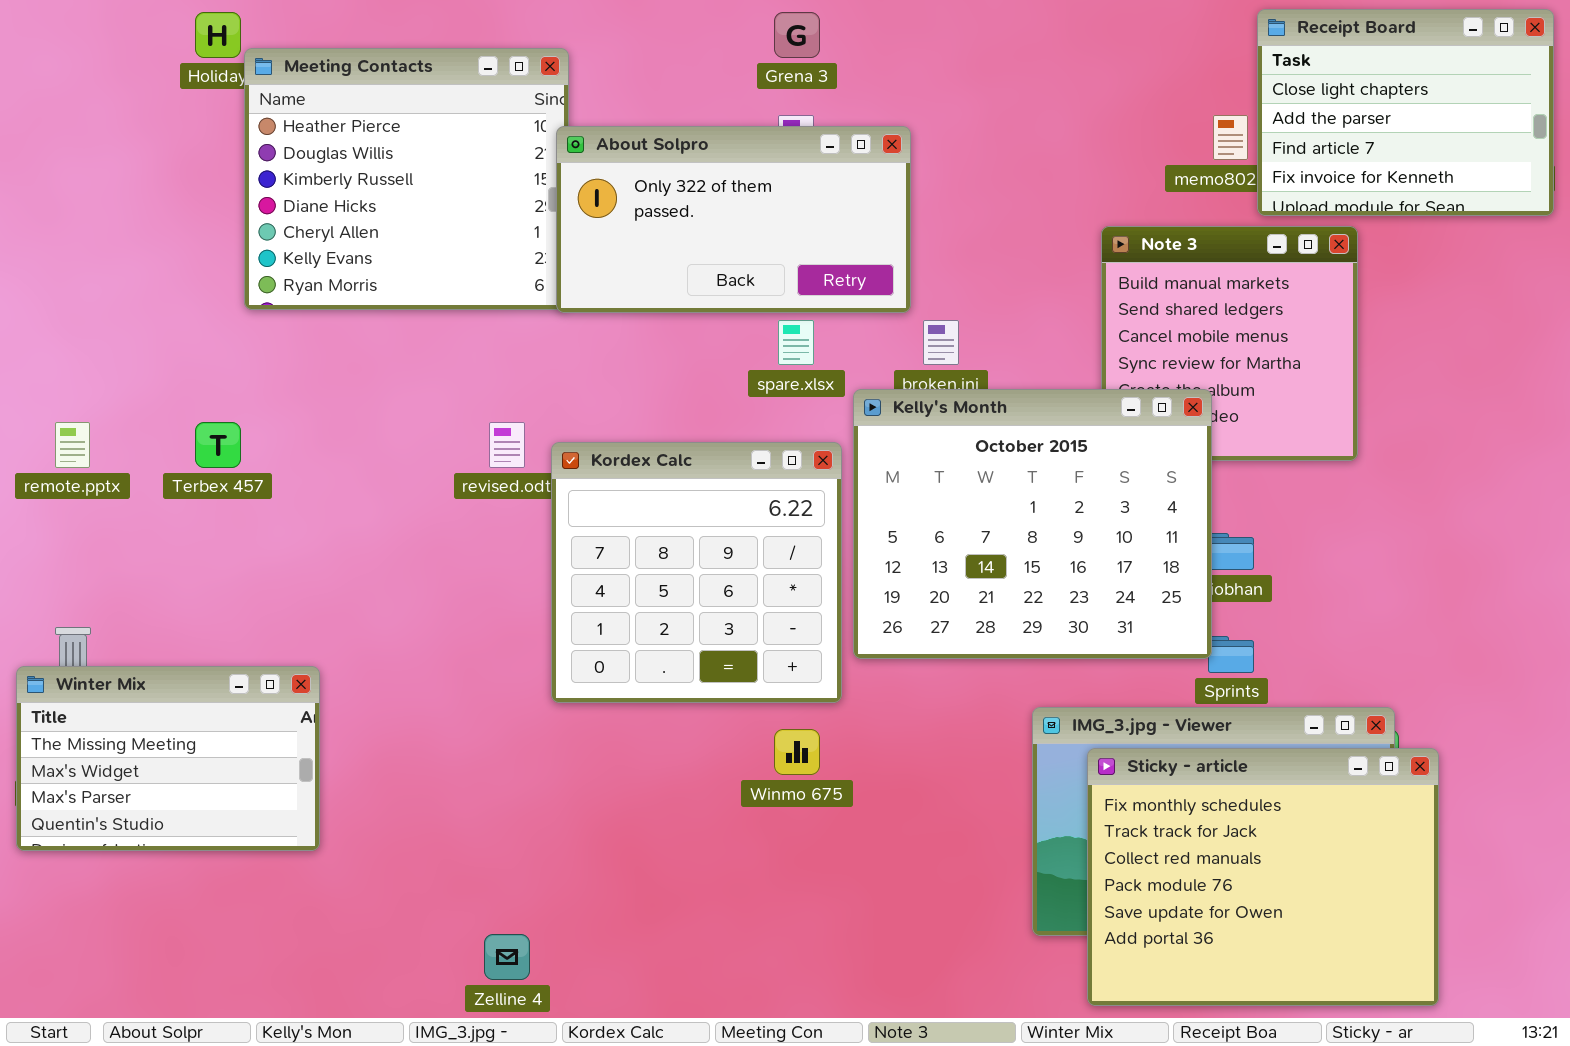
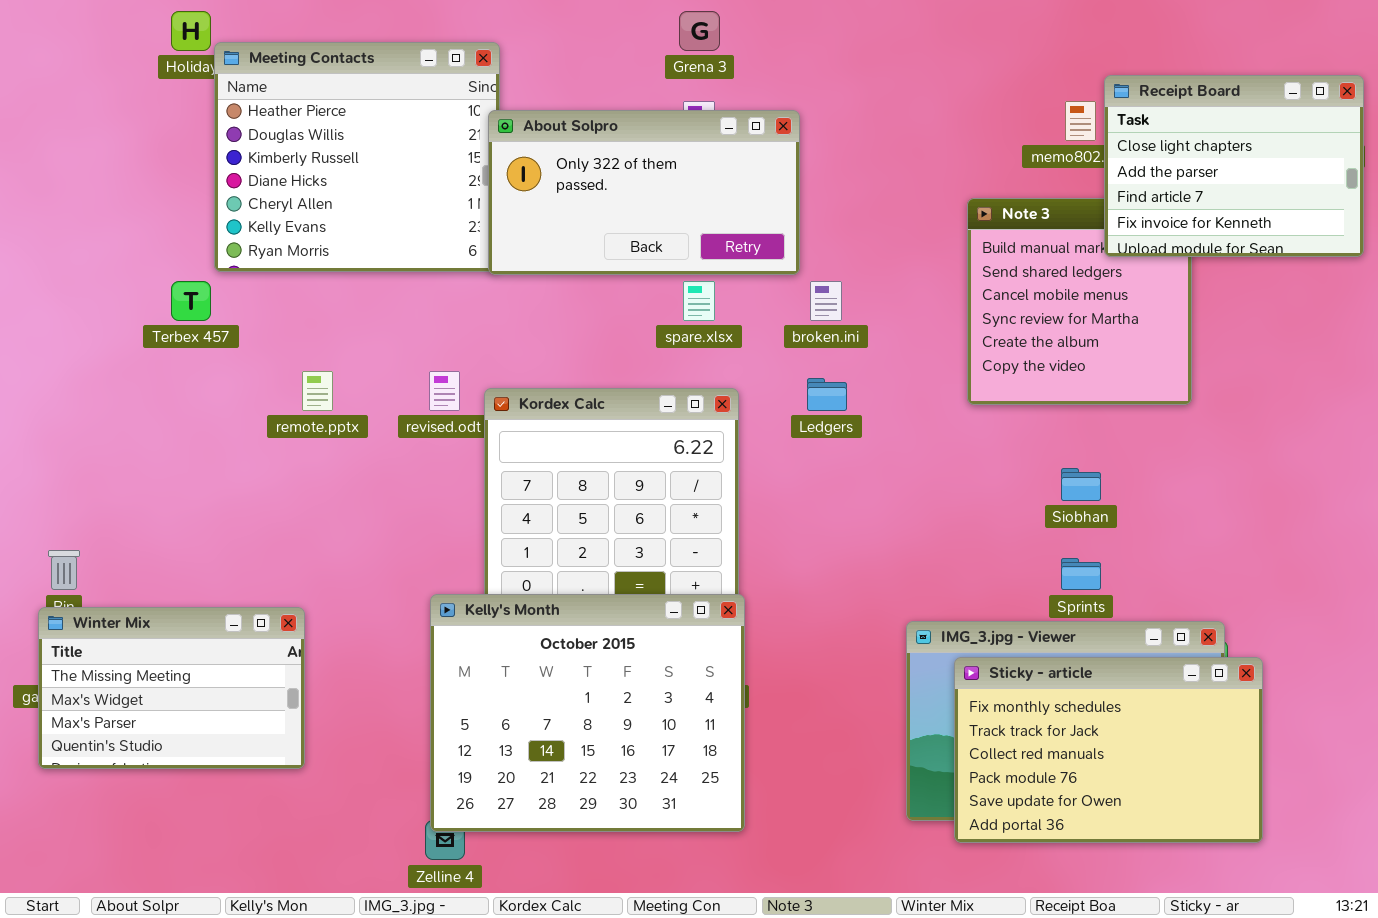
Receipt Board: [1257,9,1554,216] -> [1104,75,1364,257], moved
Kelly's Month: [853,389,1212,659] -> [430,594,745,832], moved
remote.pptx: [55,422,90,468] -> [302,371,333,411], moved
Terbex 457: [195,422,241,468] -> [171,281,211,321], moved
Winter Mix: [16,666,320,851] -> [38,607,305,769], moved
Sticky - article: [1087,748,1439,1006] -> [954,657,1263,843], resized

